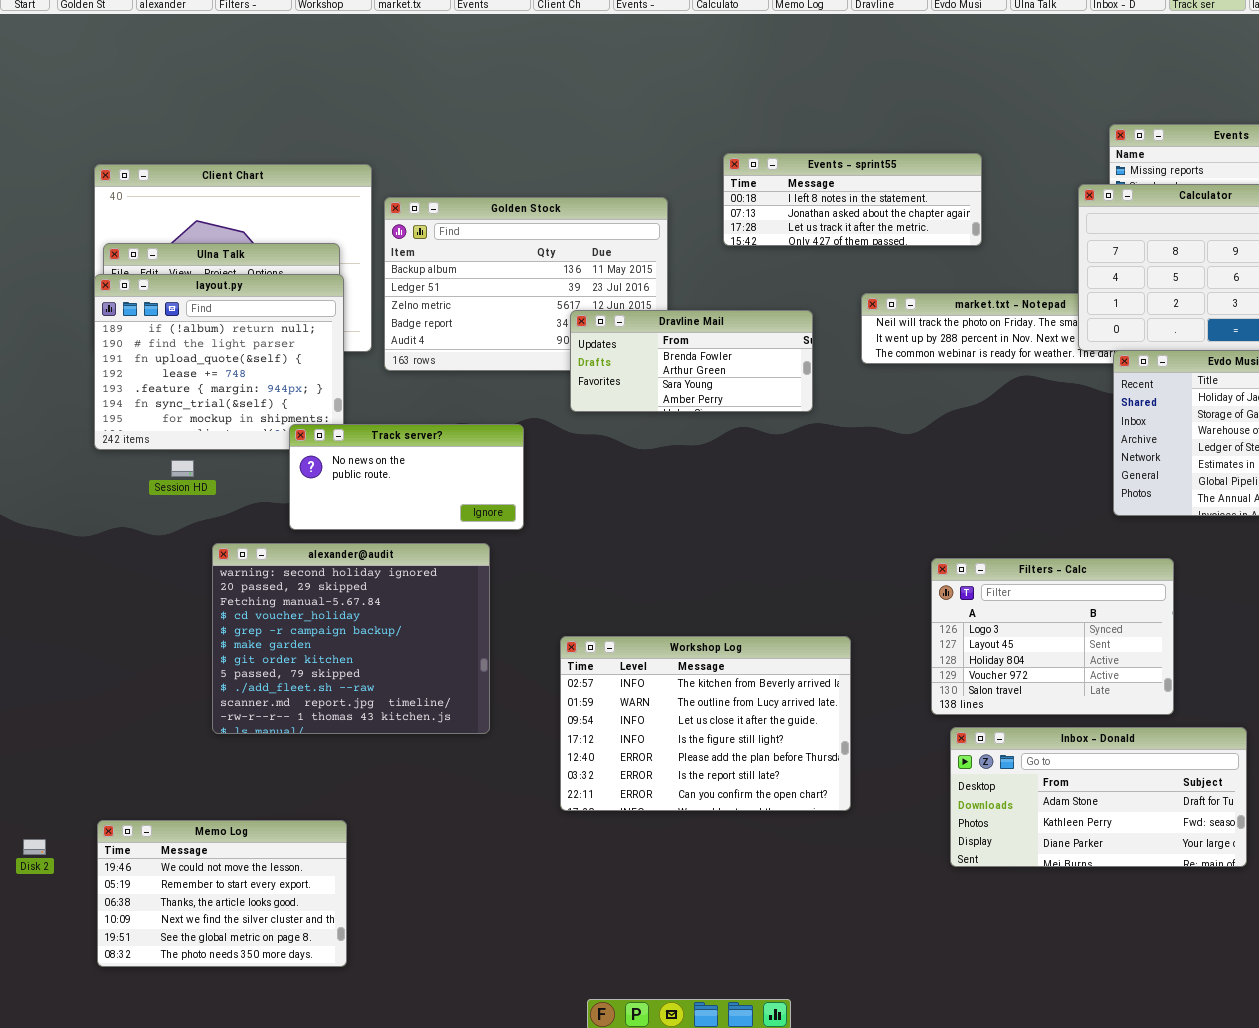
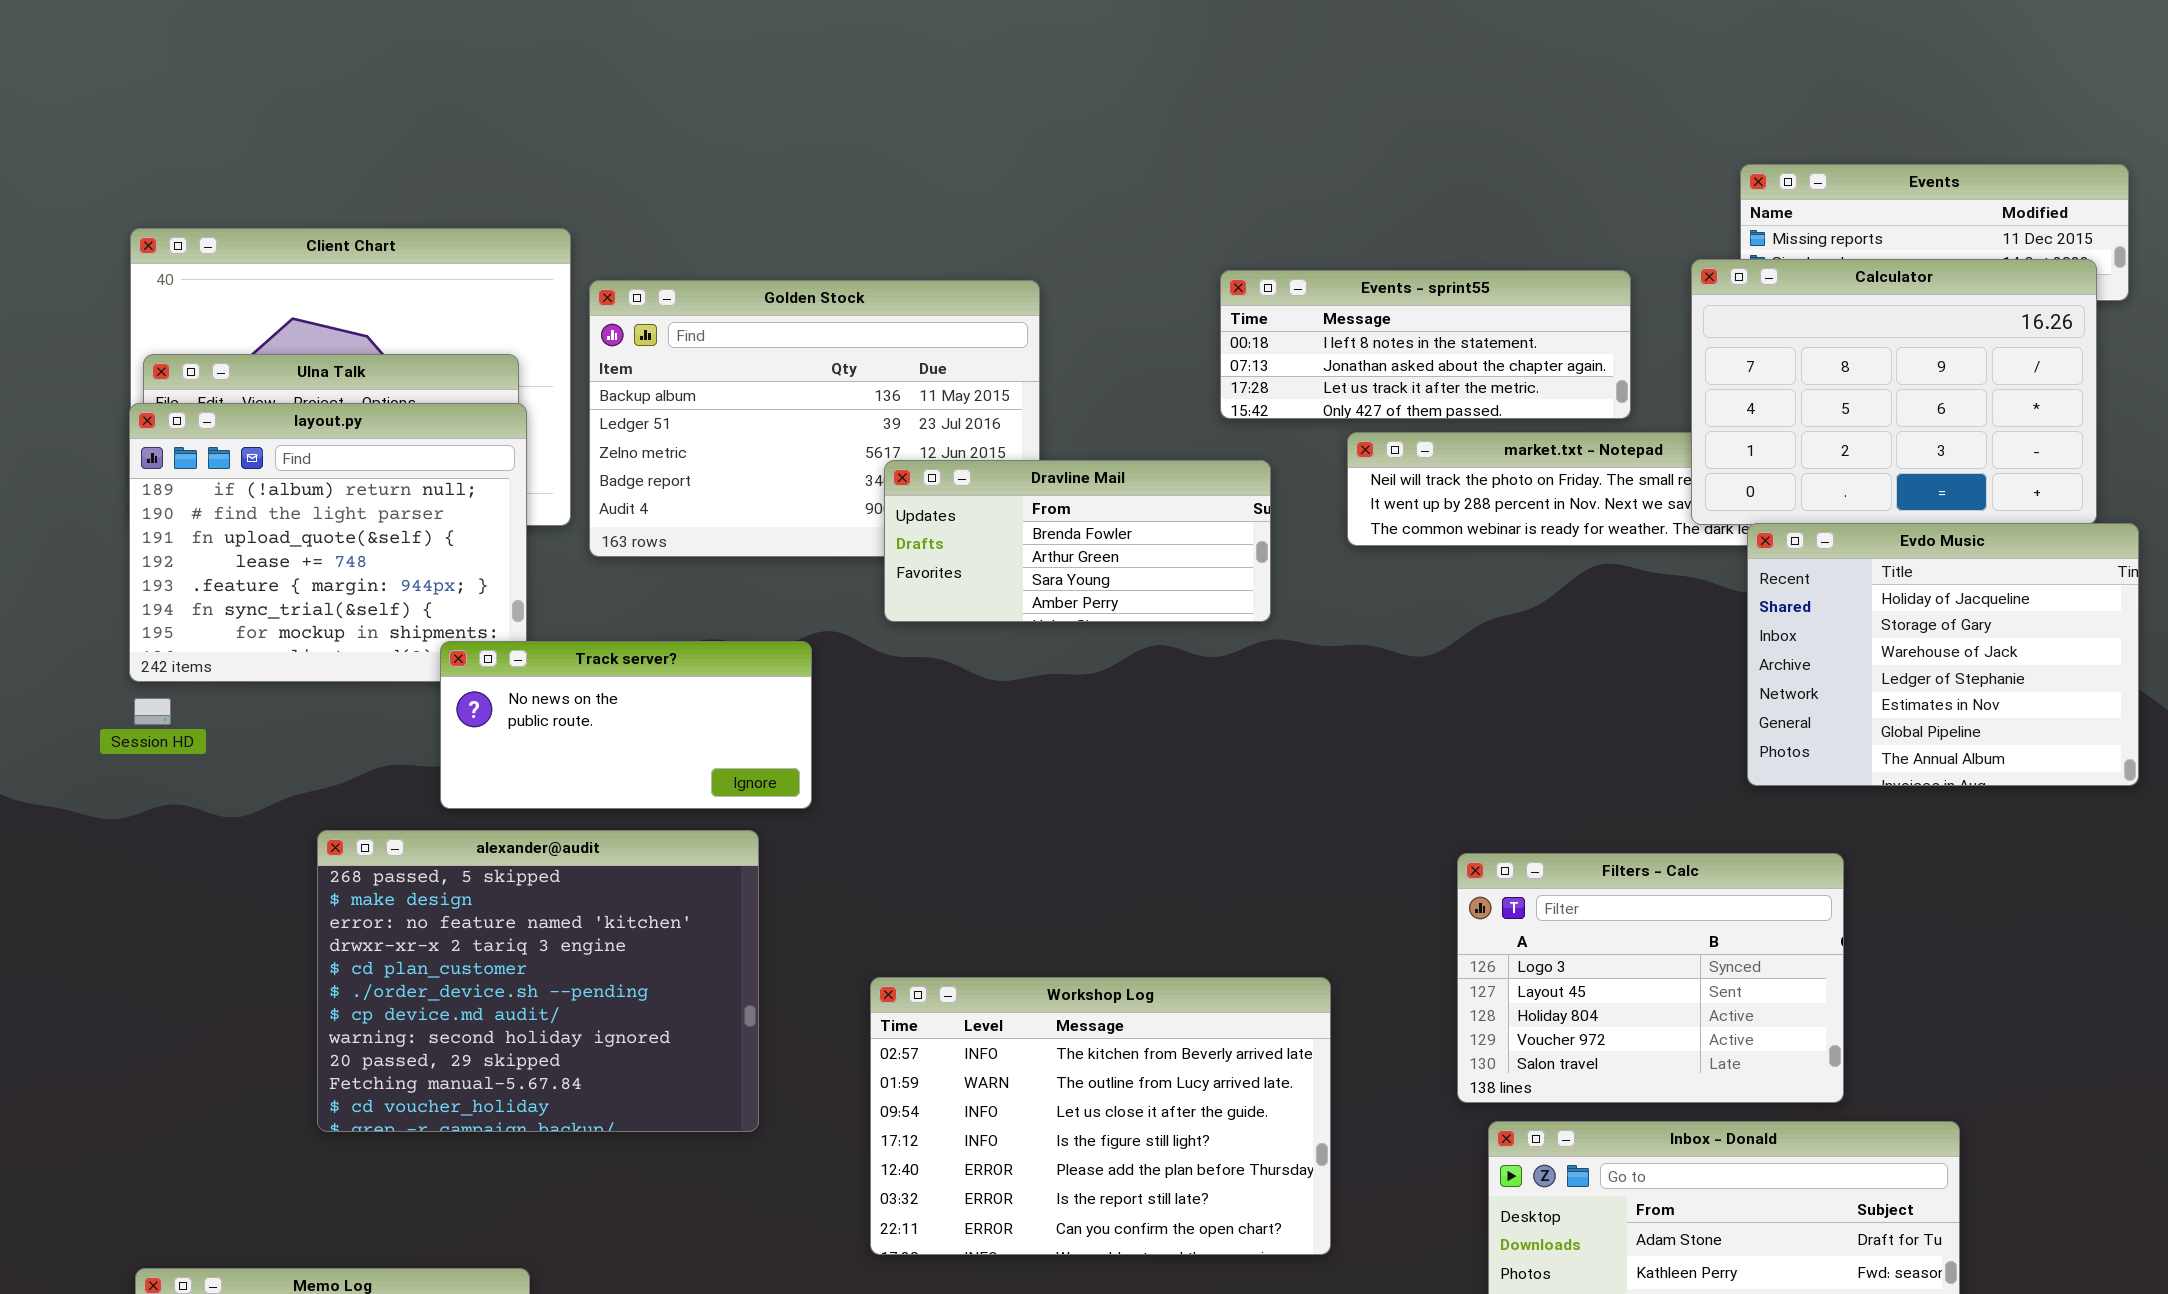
Events - sprint55: [723,153,982,246] -> [1220,270,1631,419], moved
Session HD: [171,460,194,477] -> [134,698,171,725], moved
alexander@audit: [212,543,490,734] -> [317,830,759,1132], scrolled up 7 rows

